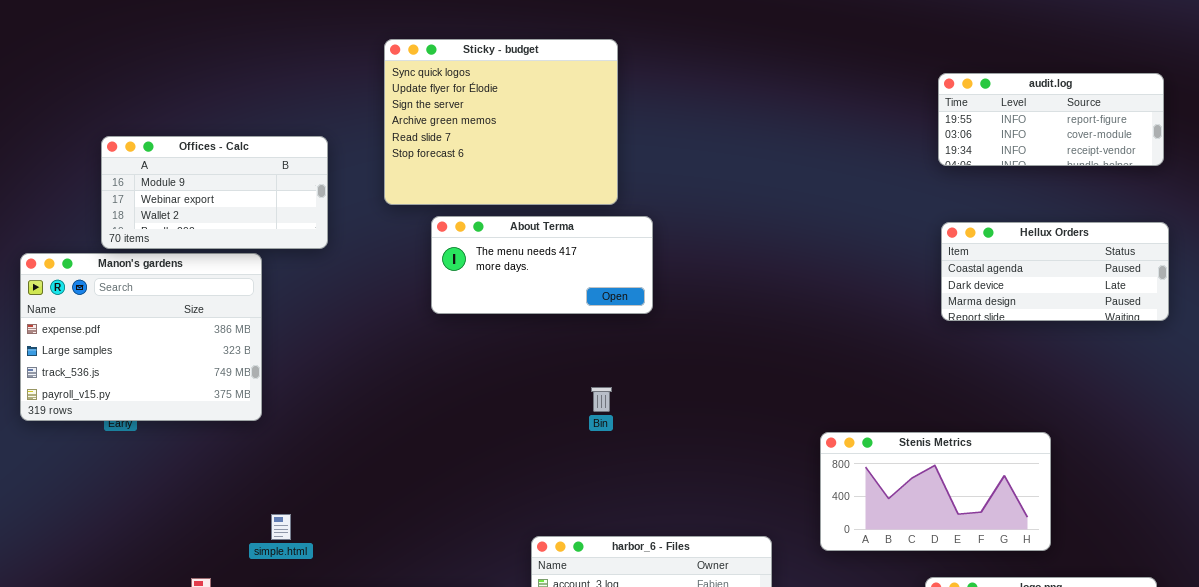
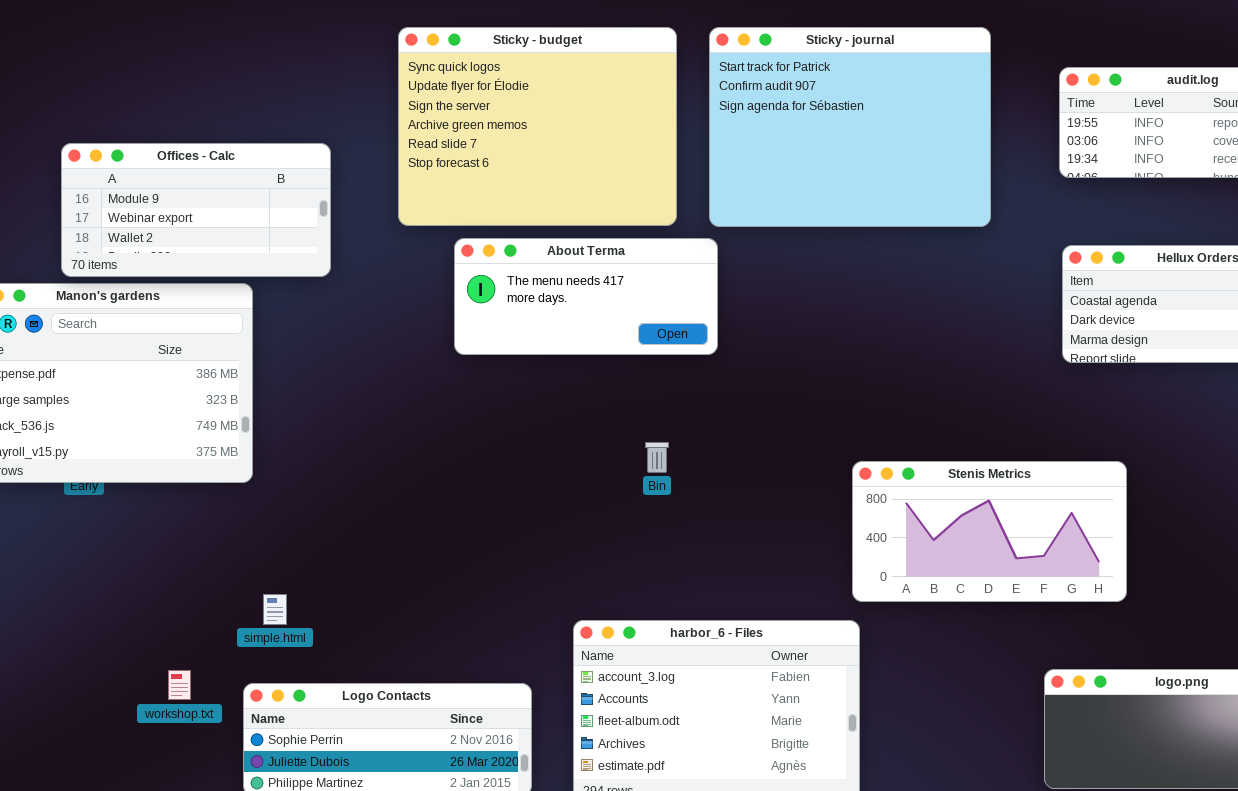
Sticky - journal: none -> [709,27,991,227], opened
Stenis Metrics: [820,432,1051,551] -> [852,461,1127,602], moved

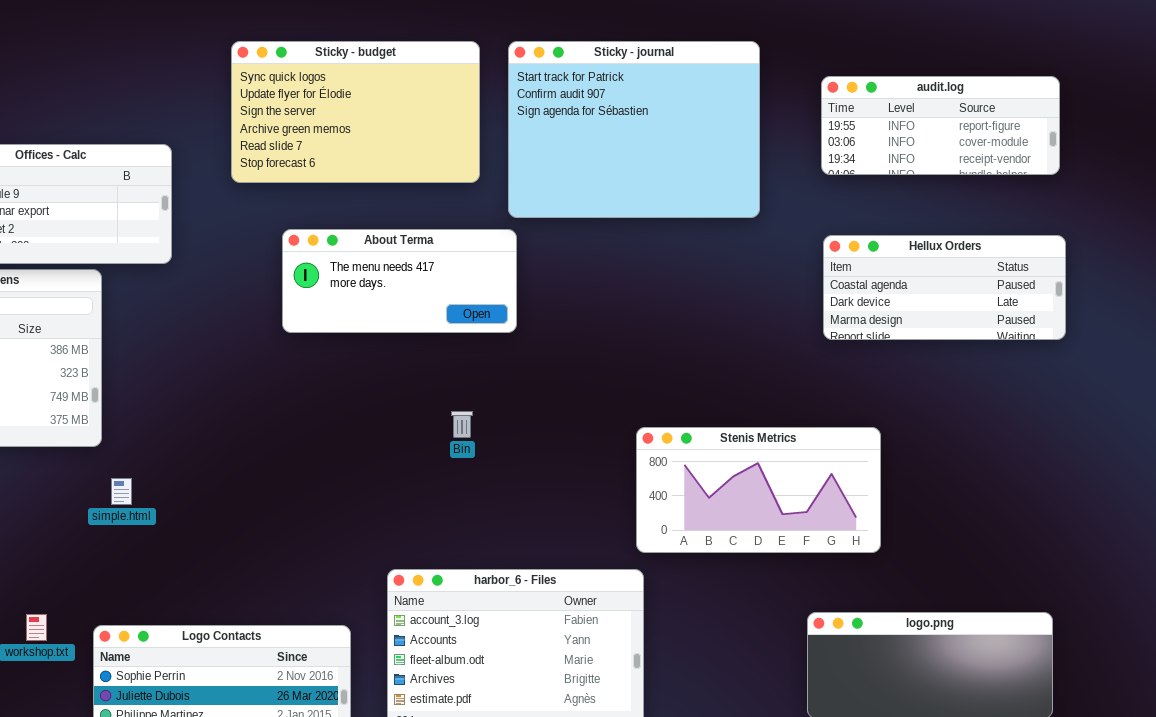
Sticky - budget: [398,27,677,226] -> [231,41,480,183], resized
simple.html: [263,594,287,625] -> [111,478,132,505], moved

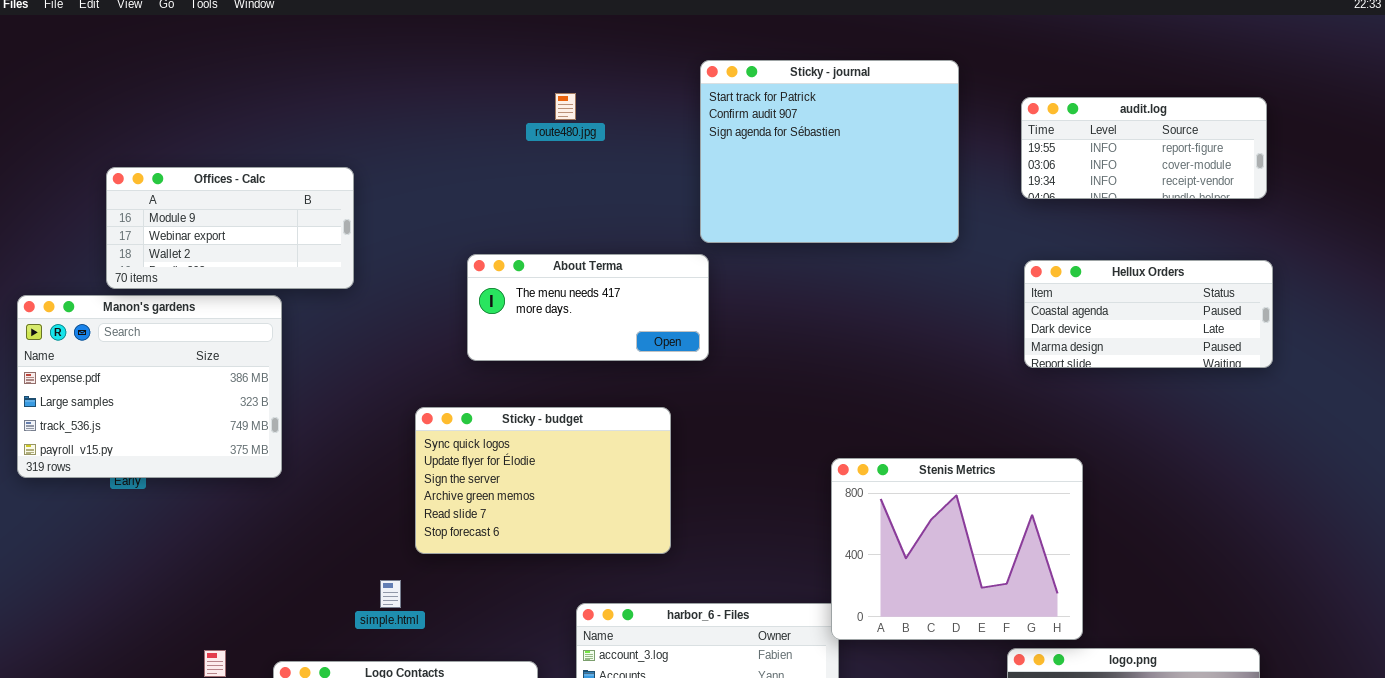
Sticky - budget: [231,41,480,183] -> [415,407,671,554], moved
Stenis Metrics: [636,427,881,553] -> [831,458,1083,640], resized
simple.html: [111,478,132,505] -> [380,580,401,608], moved

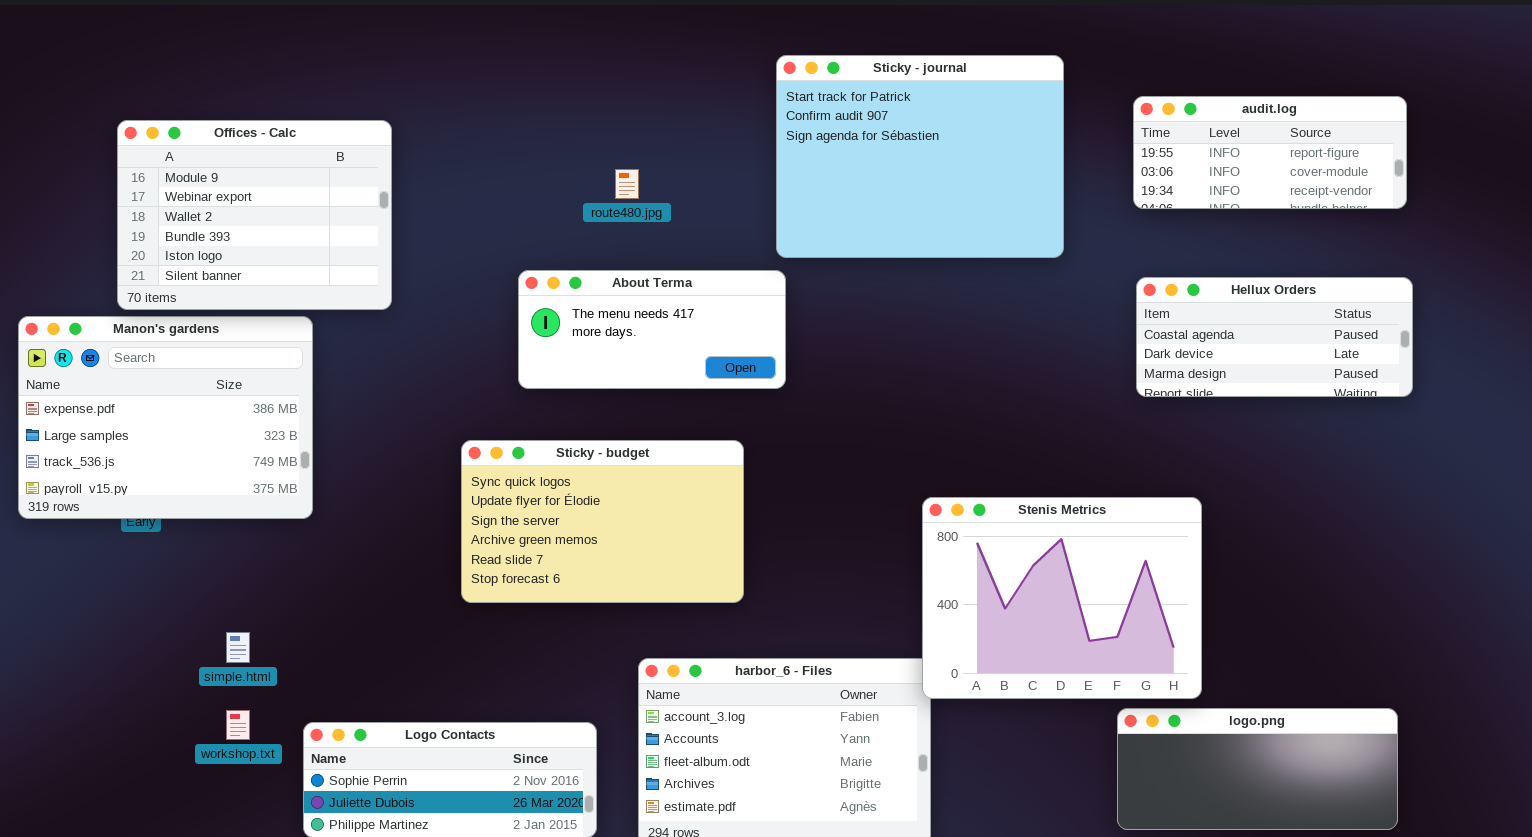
route480.jpg: [555,93,576,120] -> [615,169,639,199], moved
Offices - Calc: [106,167,354,289] -> [117,120,392,310], resized
simple.html: [380,580,401,608] -> [226,632,250,663], moved

